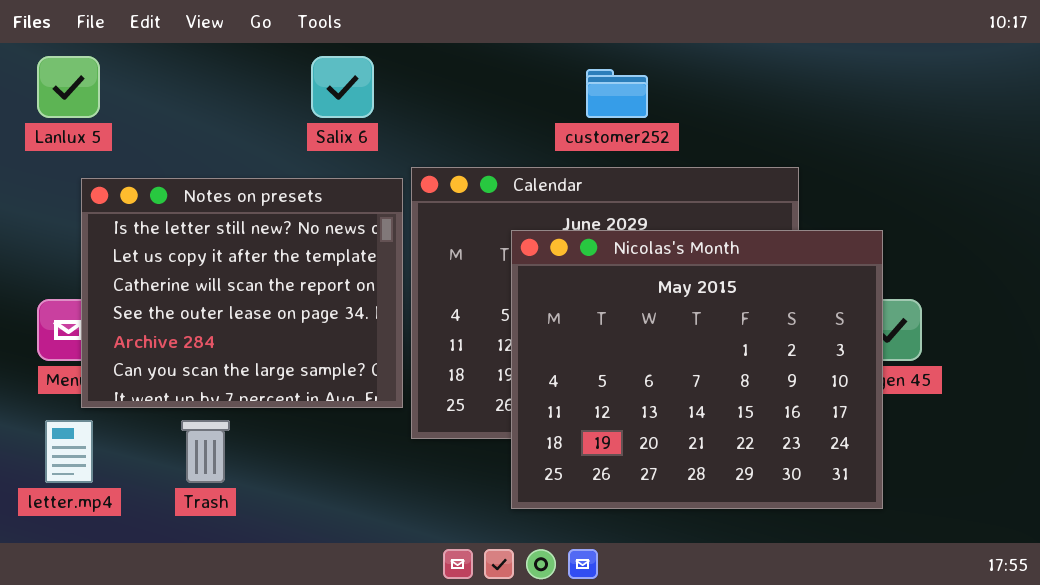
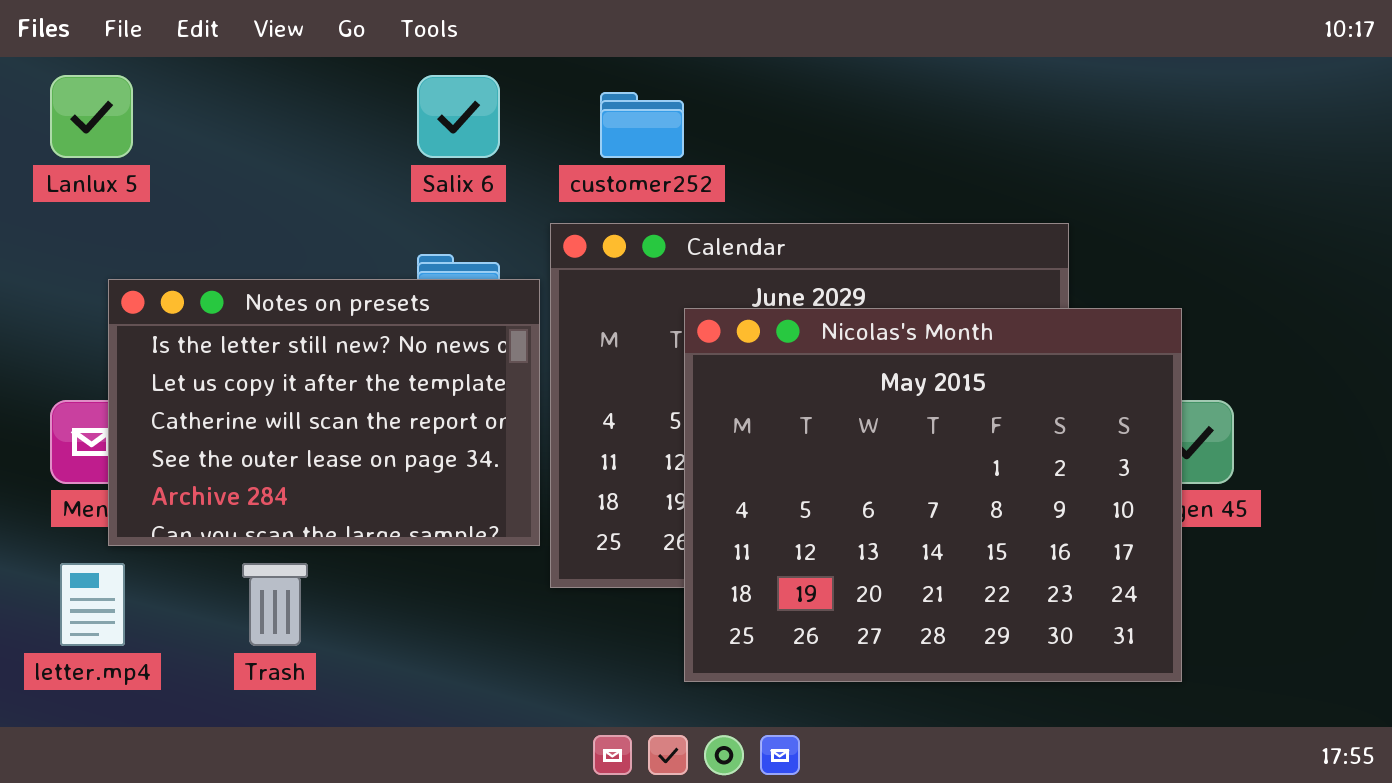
customer252: [586,69,648,118] -> [600,92,684,158], moved
Notes on presets: [81,178,403,408] -> [108,279,540,546], resized

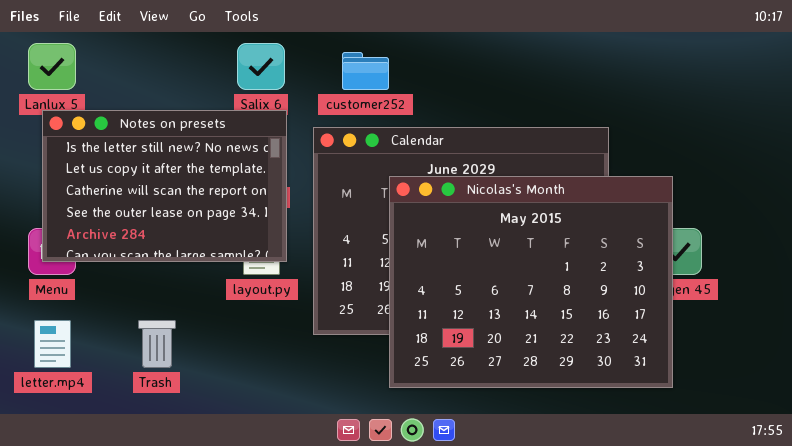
Notes on presets: [108,279,540,546] -> [42,110,287,262], moved

